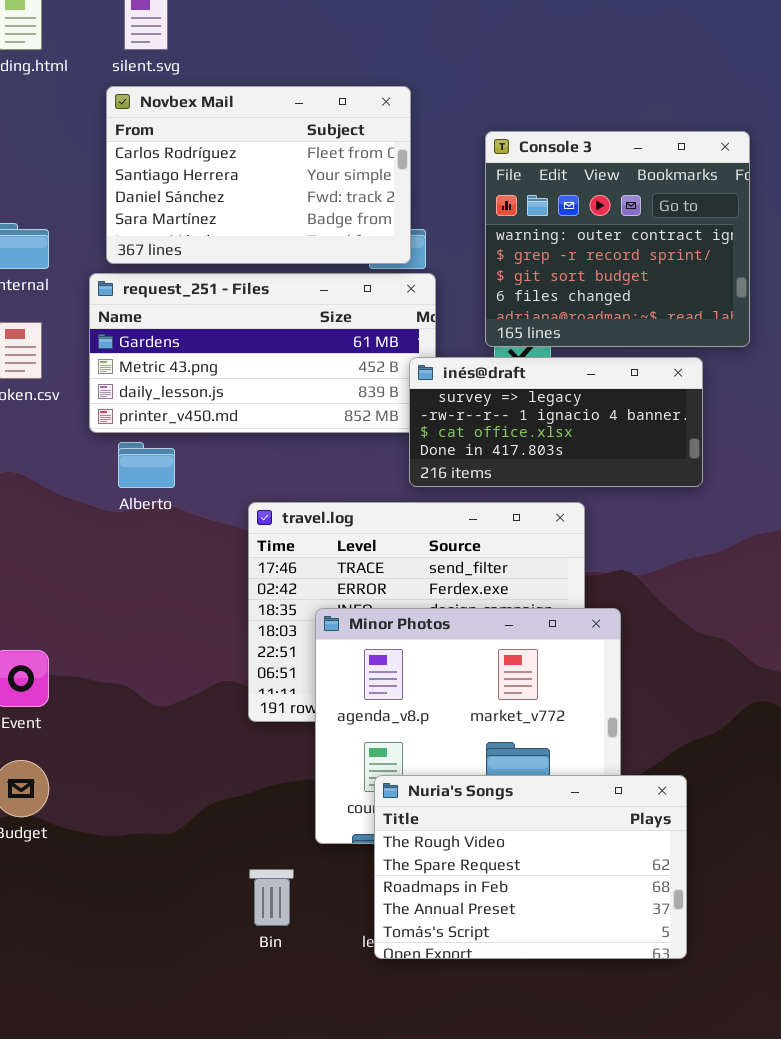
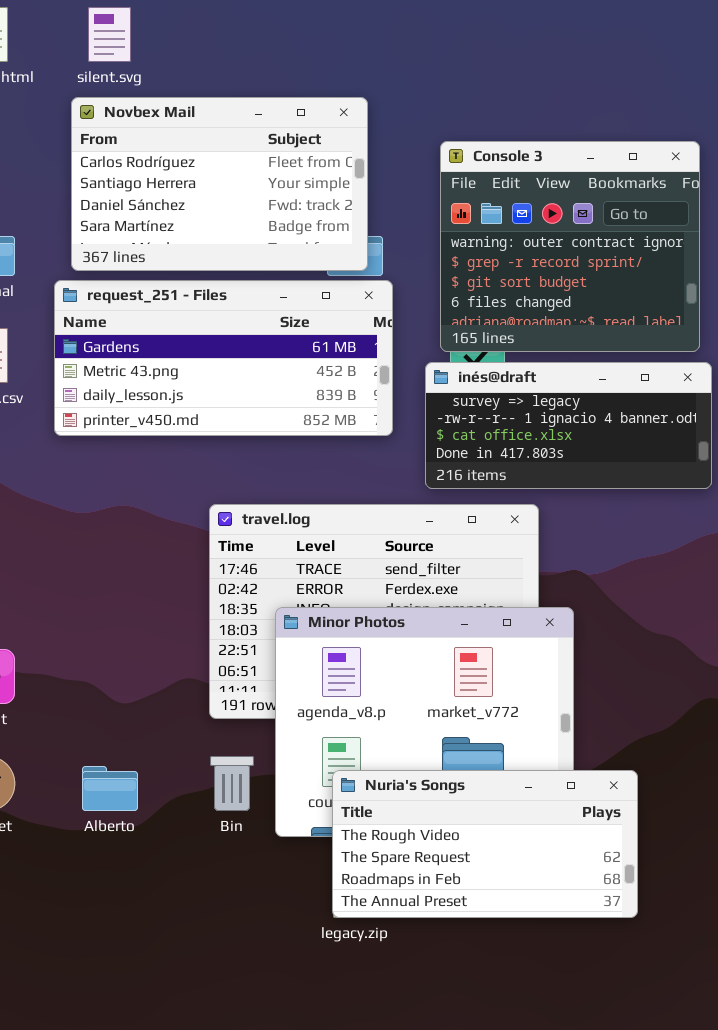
inés@draft: [409,357,703,487] -> [425,362,712,489], moved
Alberto: [118,442,175,488] -> [82,766,138,811], moved
Nuria's Songs: [374,775,687,959] -> [332,770,638,918], resized
Bin: [249,869,294,926] -> [210,756,254,811], moved

